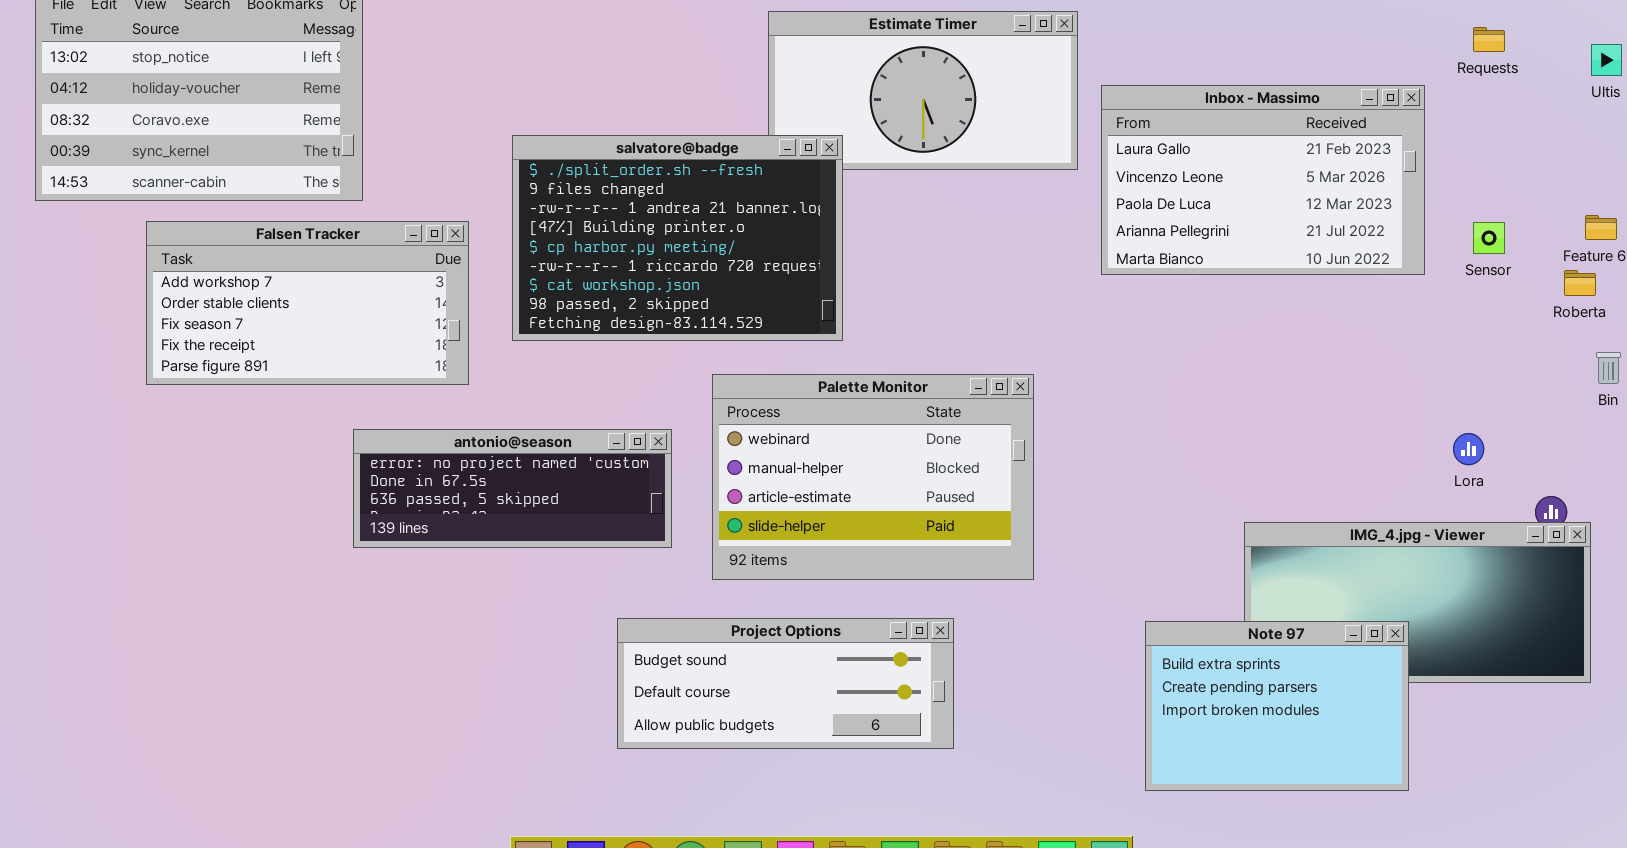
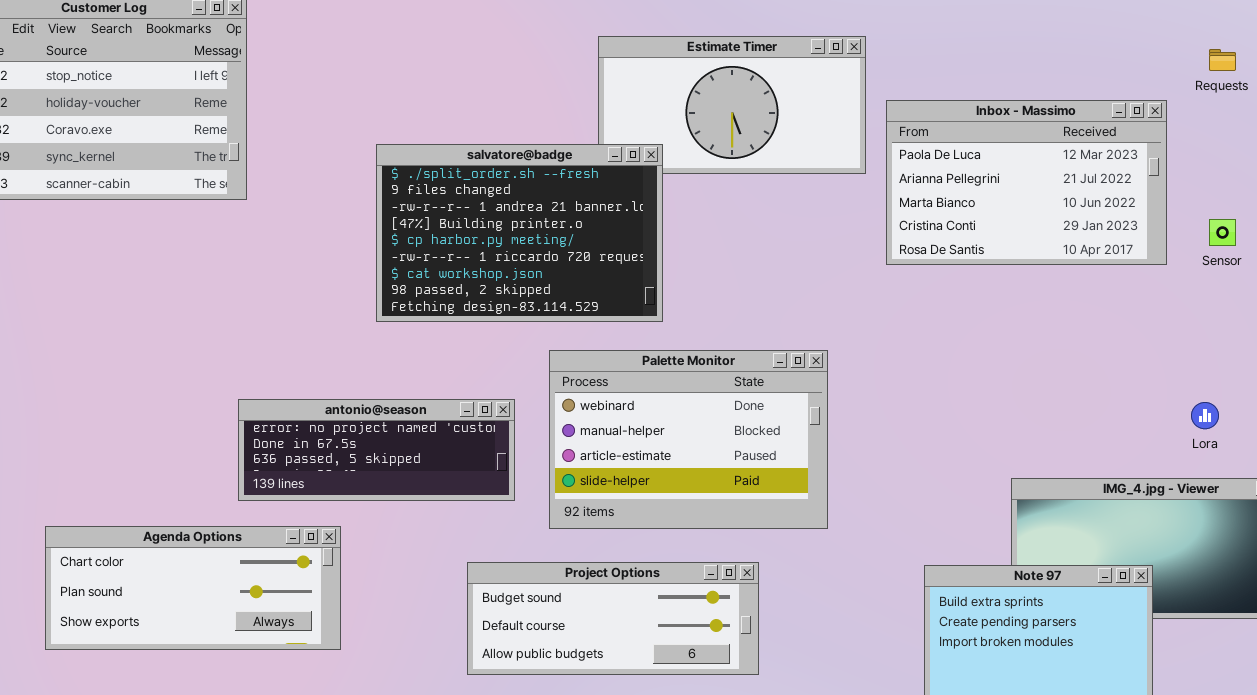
Inbox - Massimo: [1101,85,1425,275] -> [886,100,1167,265], scrolled down 2 rows
Falsen Tracker: [146,221,469,385] -> none, closed
Agenda Options: none -> [45,526,341,650], opened

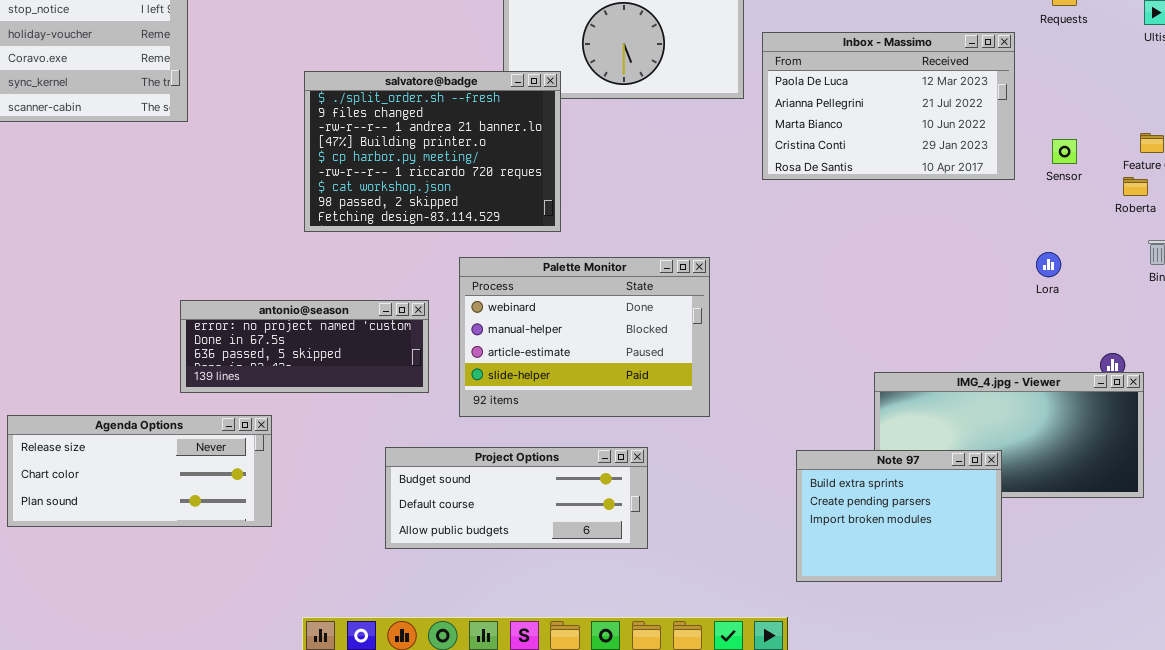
Lora: [1191,402,1219,429] -> [1036,252,1061,277], moved
Agenda Options: [45,526,341,650] -> [7,415,272,527], scrolled up 1 row

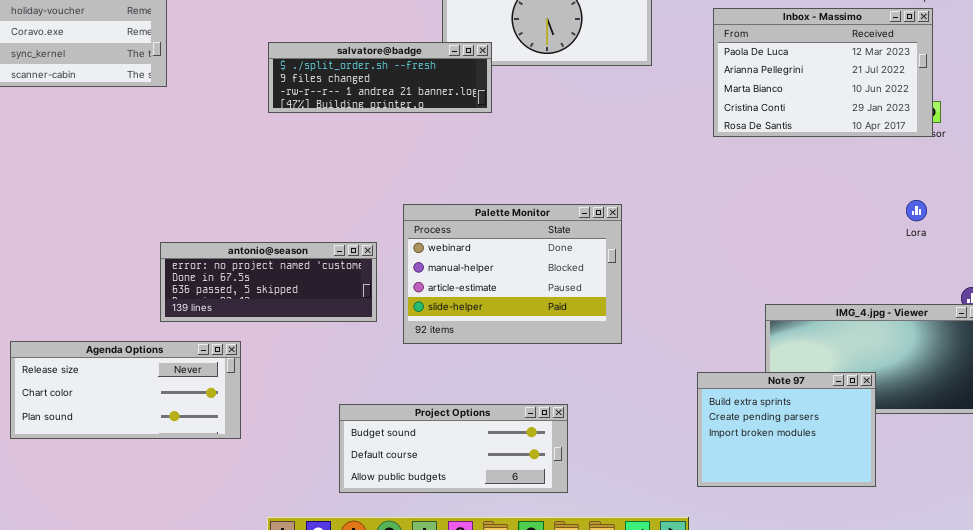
Inbox - Massimo: [762,32,1015,180] -> [713,8,933,137], moved
salvatore@badge: [304,71,561,232] -> [268,42,492,113], resized
Project Options: [385,447,648,549] -> [339,404,568,493], moved

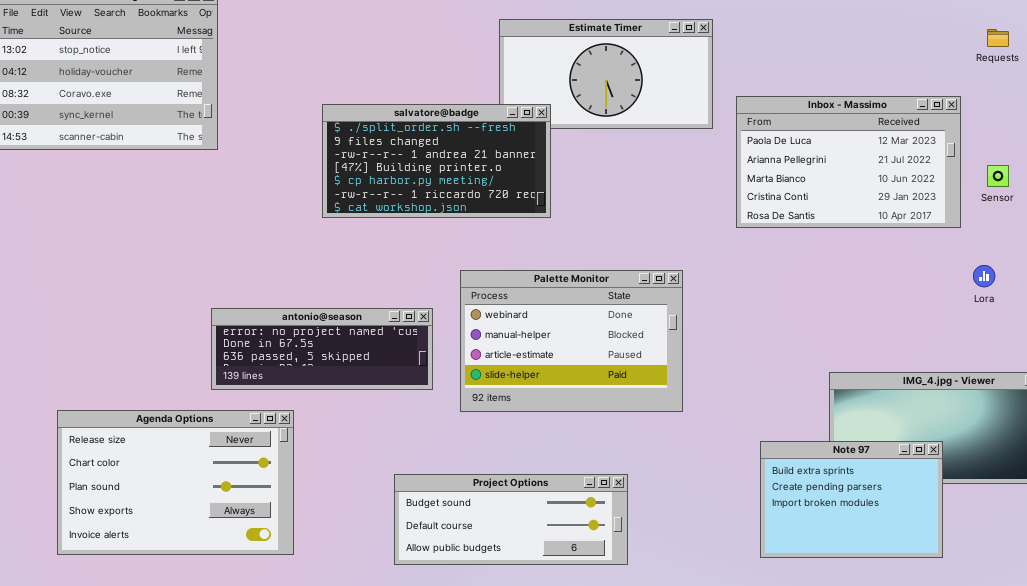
Inbox - Massimo: [713,8,933,137] -> [736,96,961,228], moved
salvatore@badge: [268,42,492,113] -> [322,104,551,218], resized
Agenda Options: [10,341,241,439] -> [57,410,294,555], resized

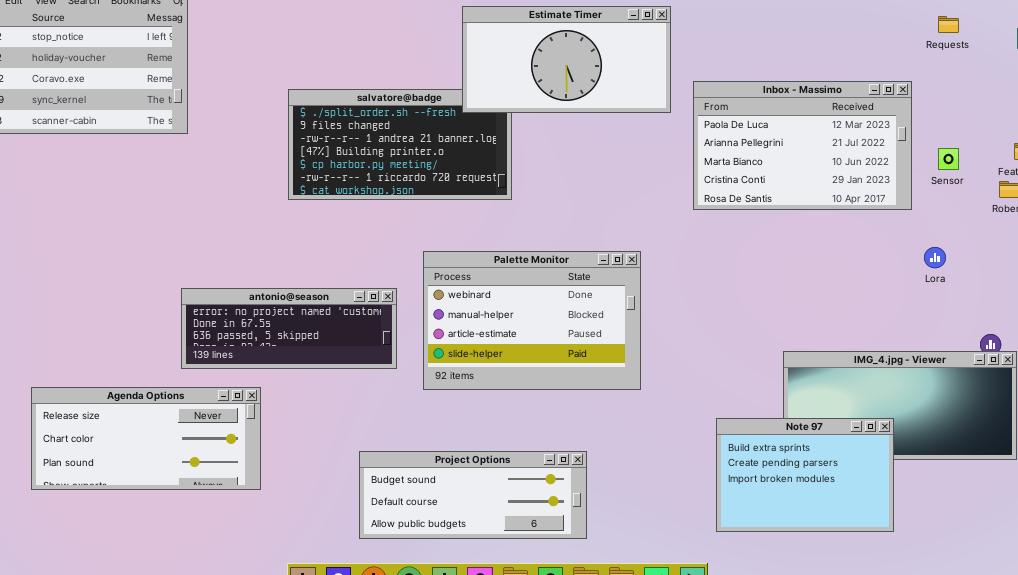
Estimate Timer: [499,19,713,129] -> [462,6,671,113], raised
Agenda Options: [57,410,294,555] -> [31,387,261,490], resized

